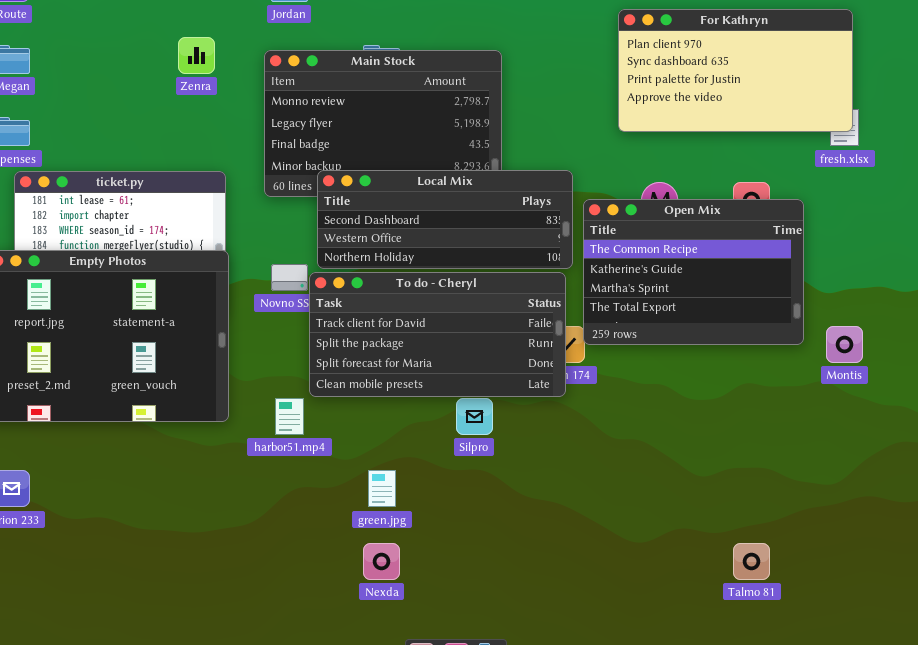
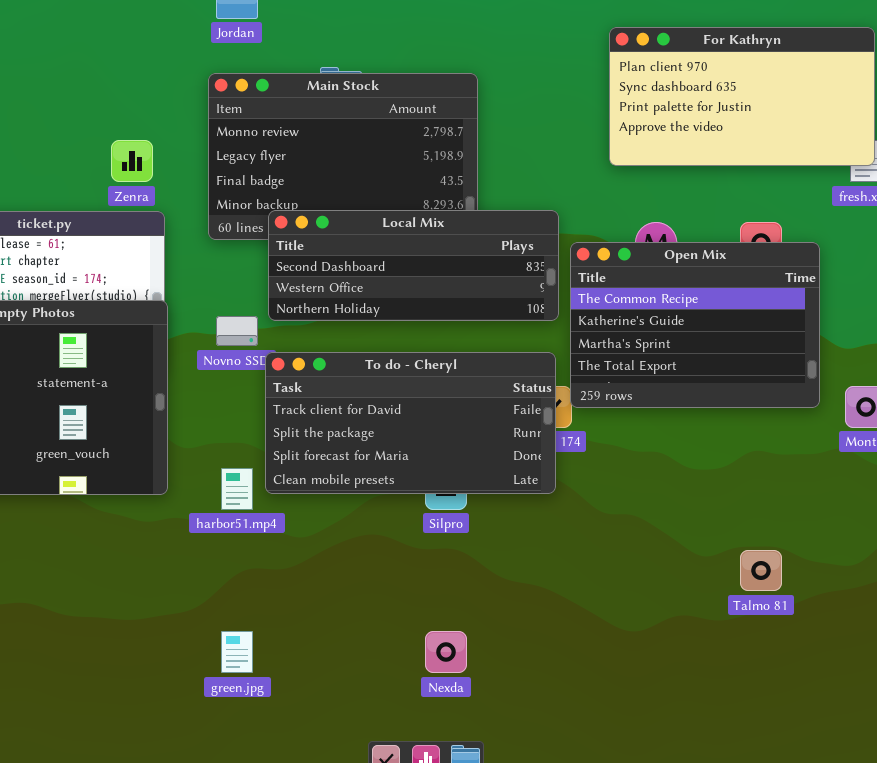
Zenra: [178,37,215,74] -> [111,140,153,182], moved
To do - Cheryl: [309,272,566,397] -> [265,352,556,494], moved
green.jpg: [368,470,396,507] -> [221,631,253,673], moved
Nexda: [363,543,400,580] -> [425,631,467,673], moved
Talmo 81: [733,543,770,580] -> [740,550,782,591], moved

